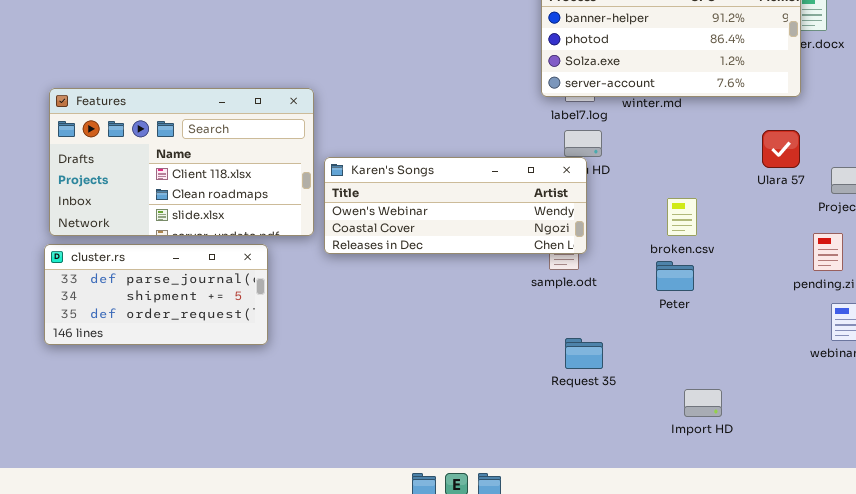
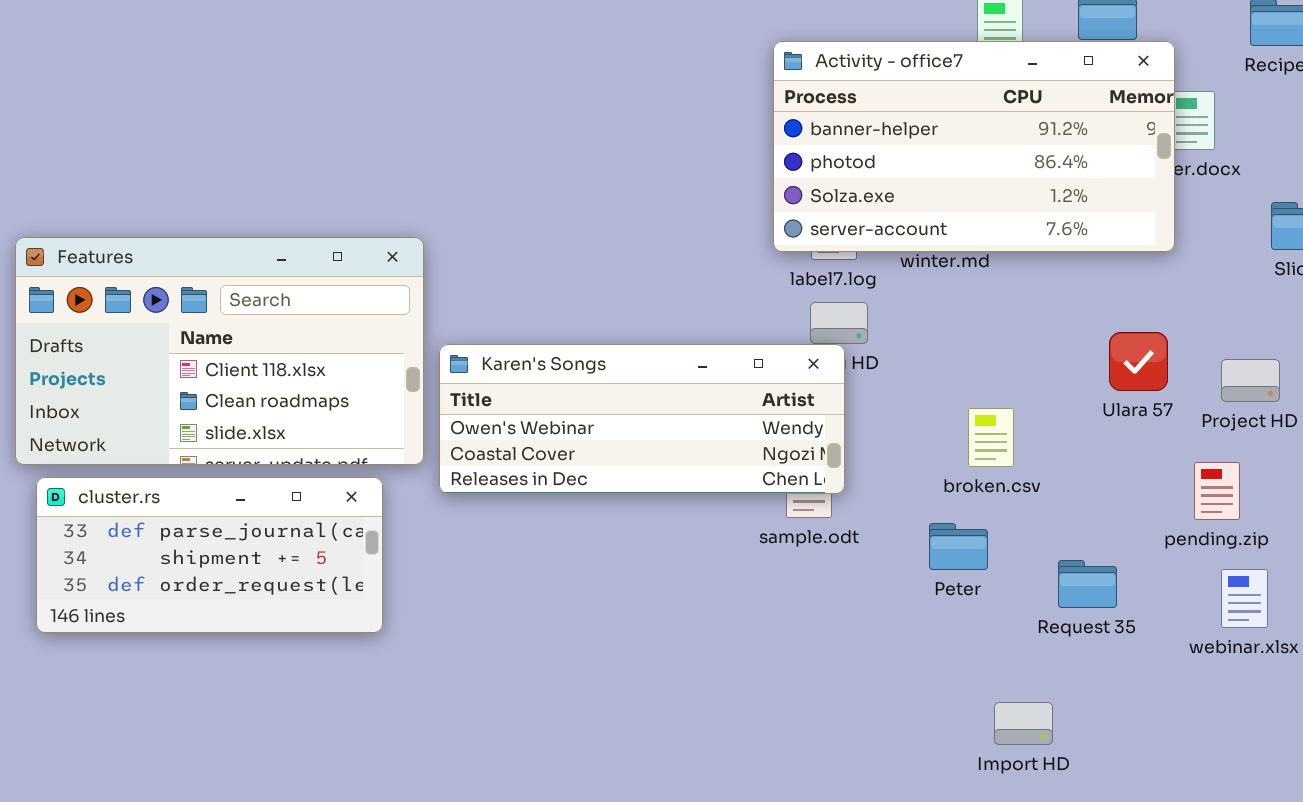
Ulara 57: [762,130,800,168] -> [1109,332,1168,391], moved
cluster.rs: [44,244,268,345] -> [36,477,383,633], moved
Peter: [656,261,694,291] -> [929,523,988,570], moved
Request 35: [565,338,603,369] -> [1058,560,1117,608], moved

